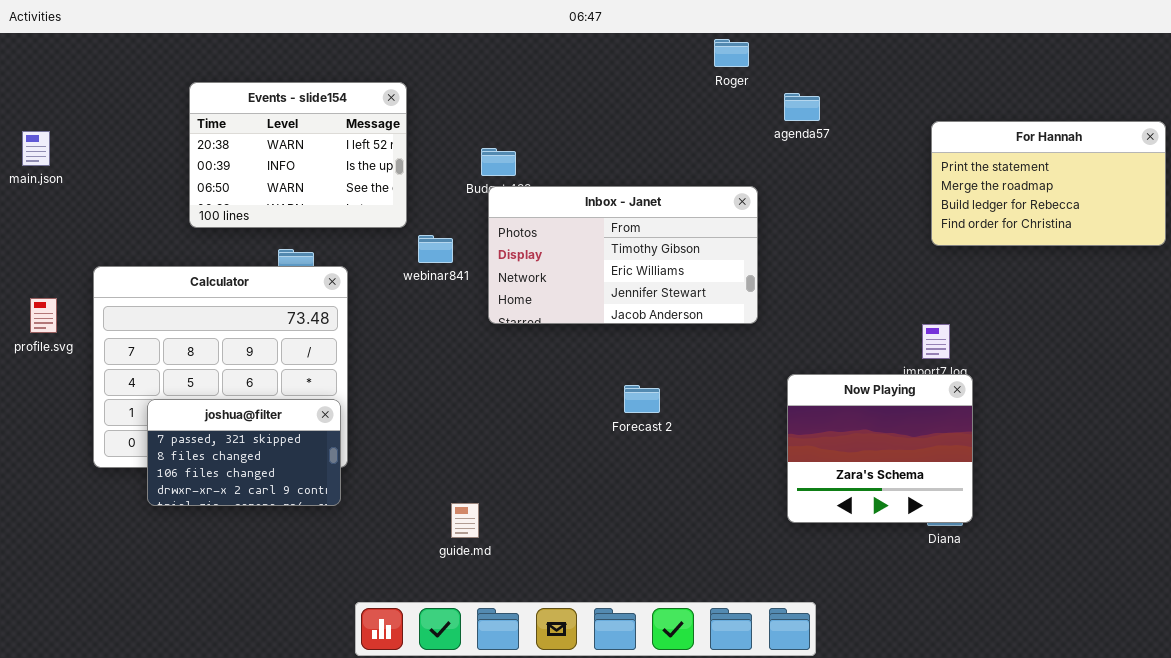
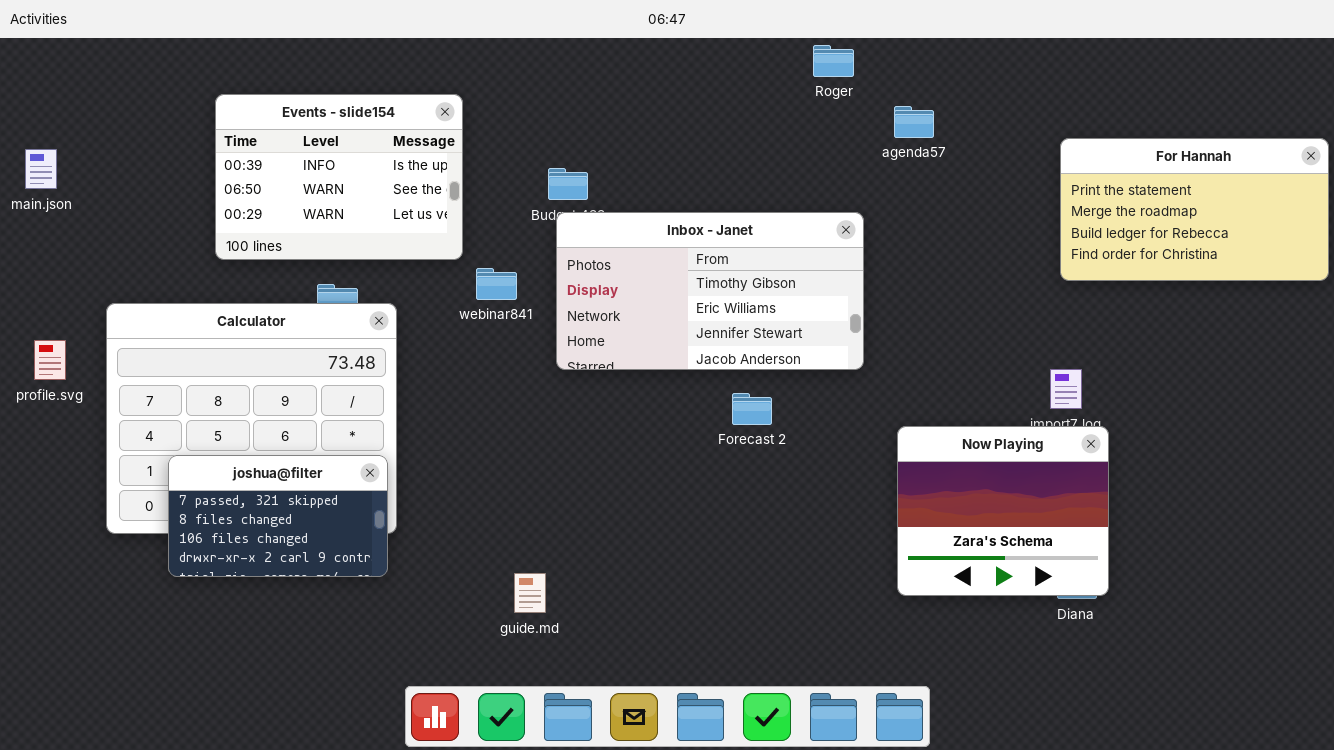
Events - slide154: [189,82,407,228] -> [215,94,463,260], scrolled down 1 row
Forecast 2: [624,385,660,413] -> [732,393,772,425], moved

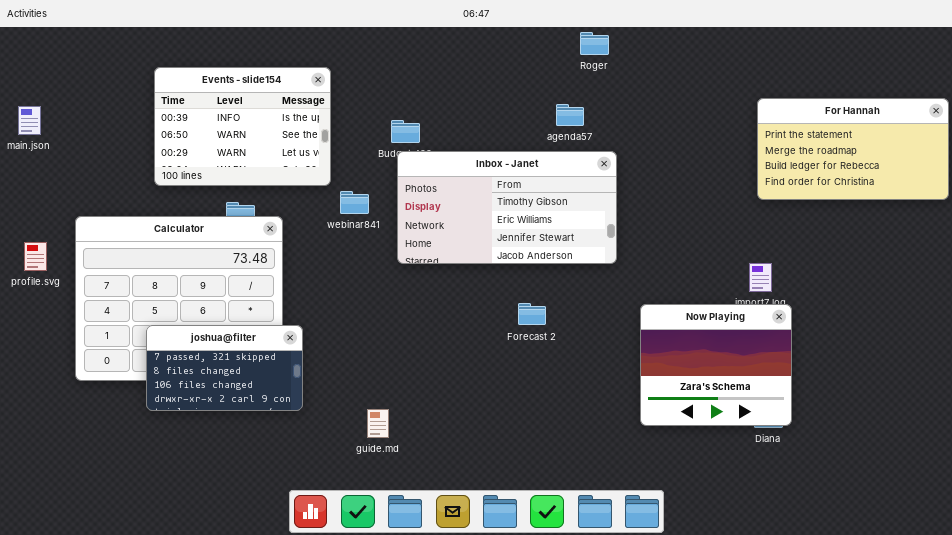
agenda57: [894,106,934,138] -> [556,104,584,126], moved
Forecast 2: [732,393,772,425] -> [518,303,546,325], moved
joshua@filter: [168,455,388,577] -> [146,325,303,411], moved

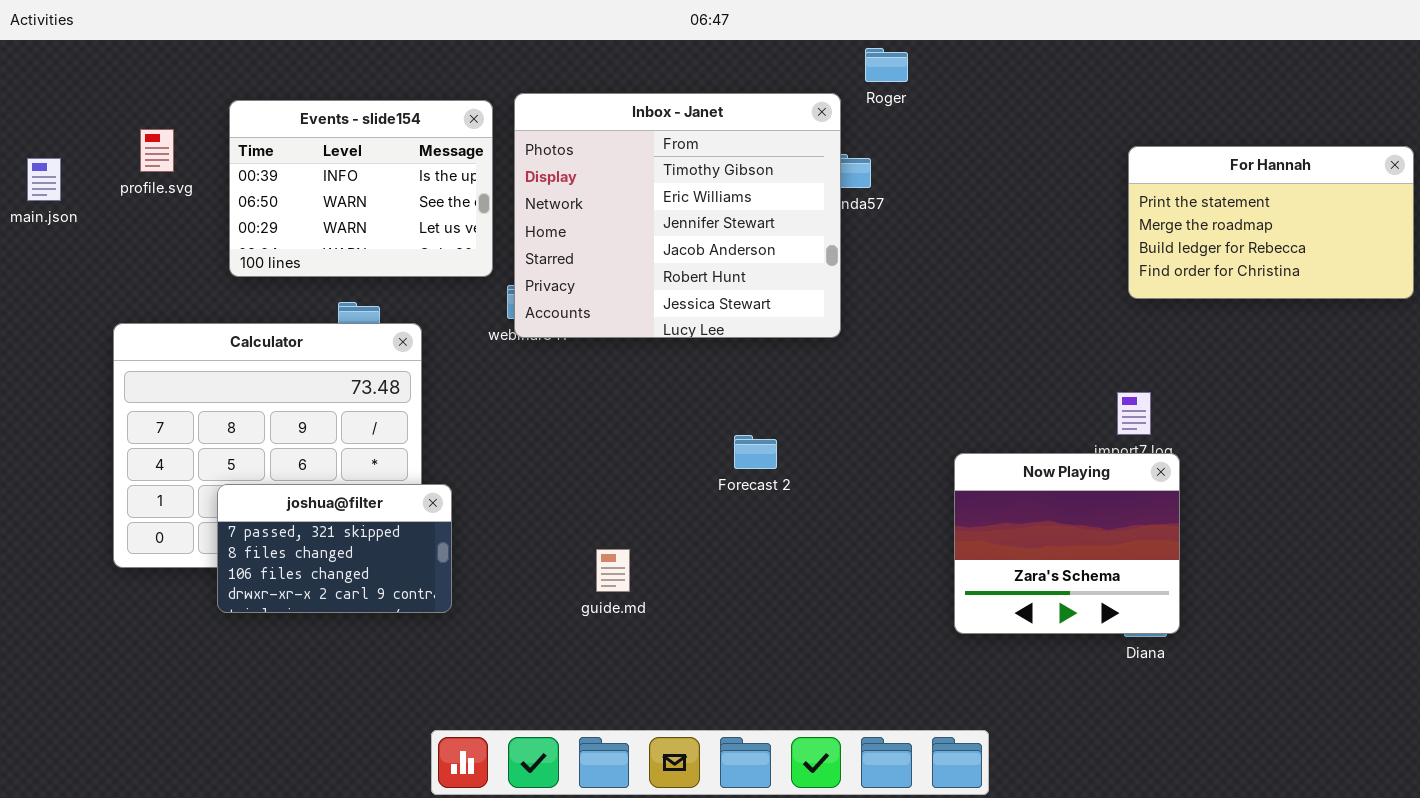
Inbox - Janet: [397,151,617,264] -> [514,93,841,338], moved, resized
profile.svg: [24,242,47,271] -> [140,129,174,172], moved
Forecast 2: [518,303,546,325] -> [734,435,777,469], moved
guide.md: [367,409,389,438] -> [596,549,630,592], moved

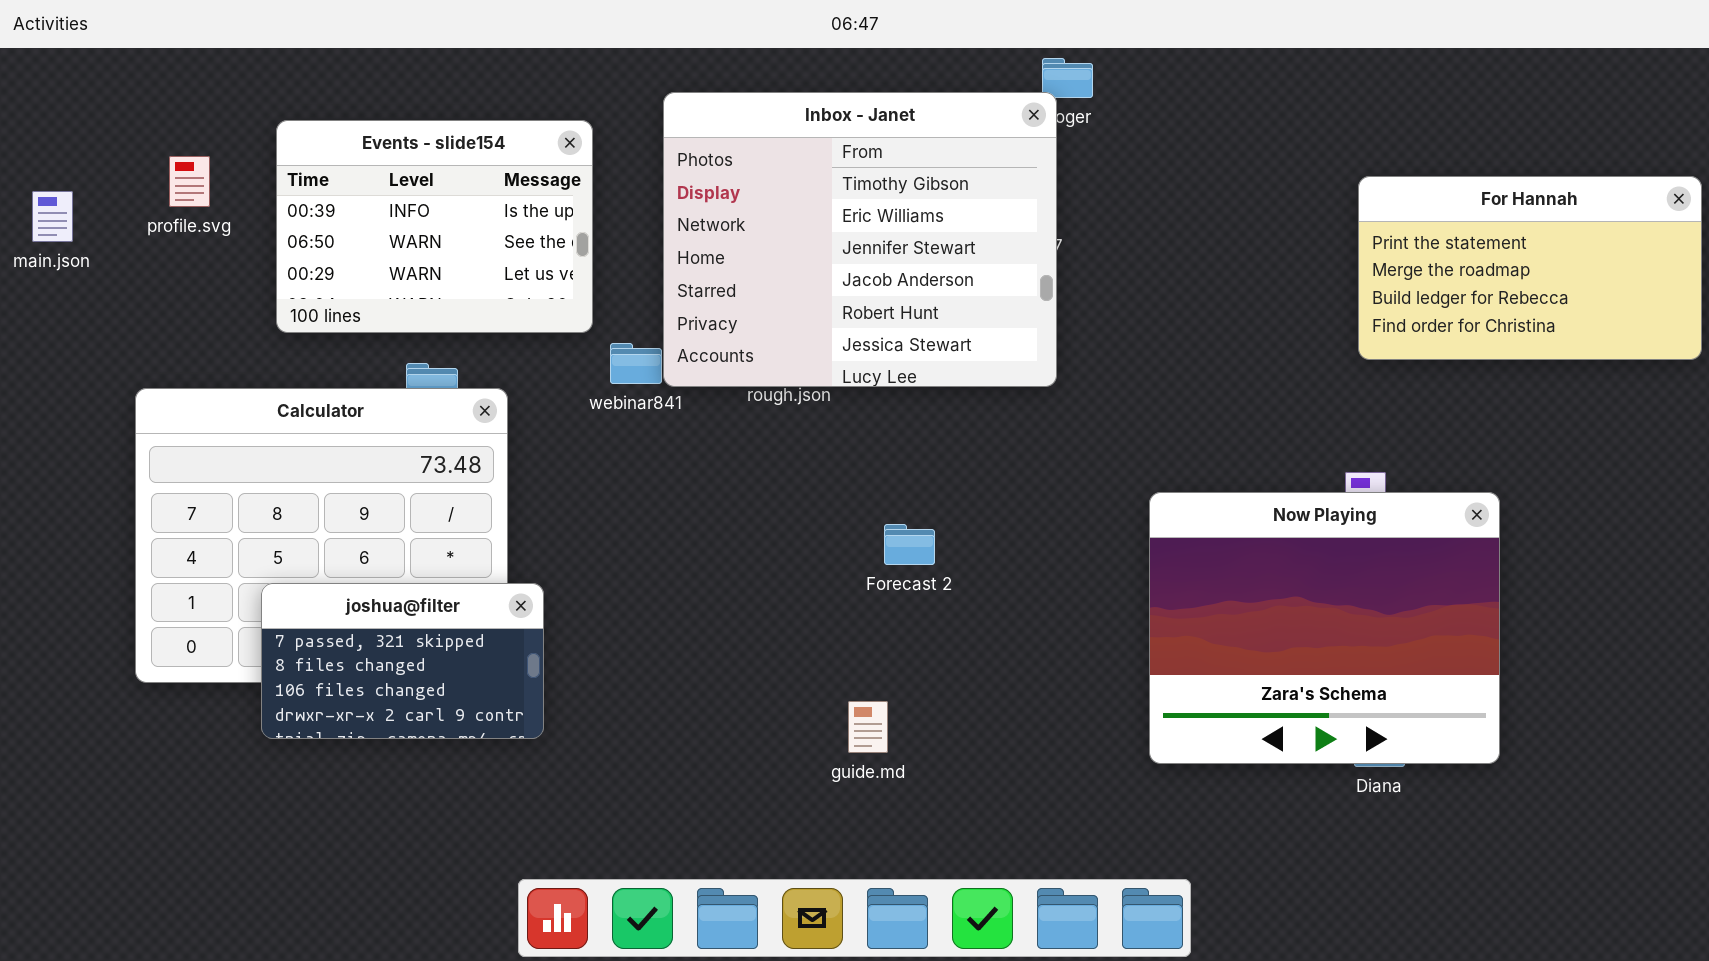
Inbox - Janet: [514,93,841,338] -> [663,92,1057,387], moved
Now Playing: [954,453,1180,634] -> [1149,492,1500,764], resized
guide.md: [596,549,630,592] -> [848,701,888,753], moved

